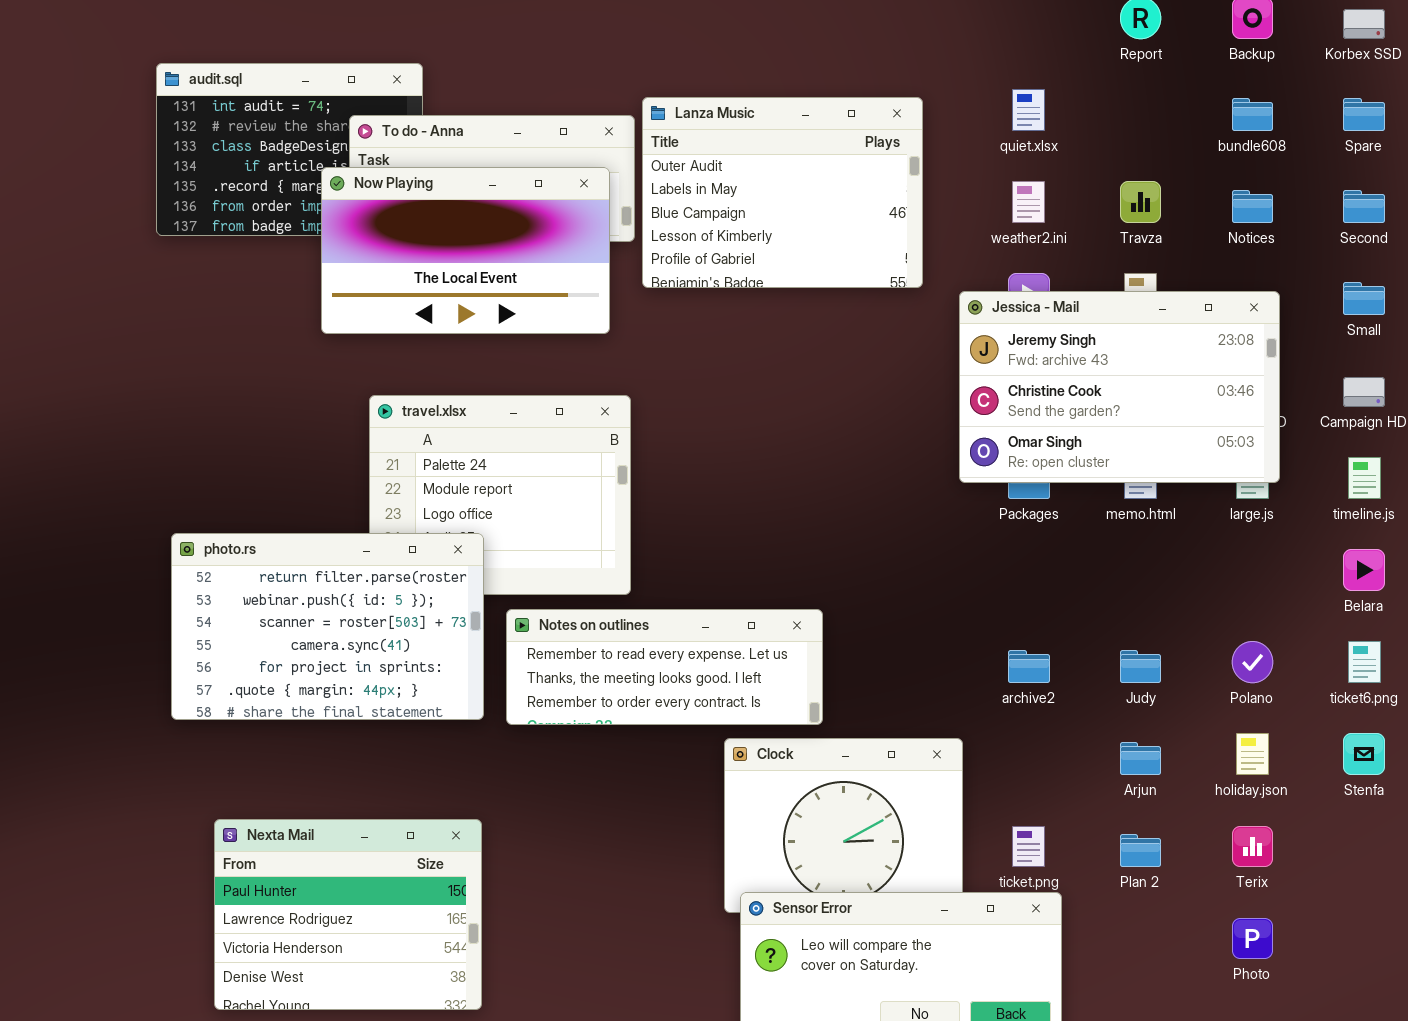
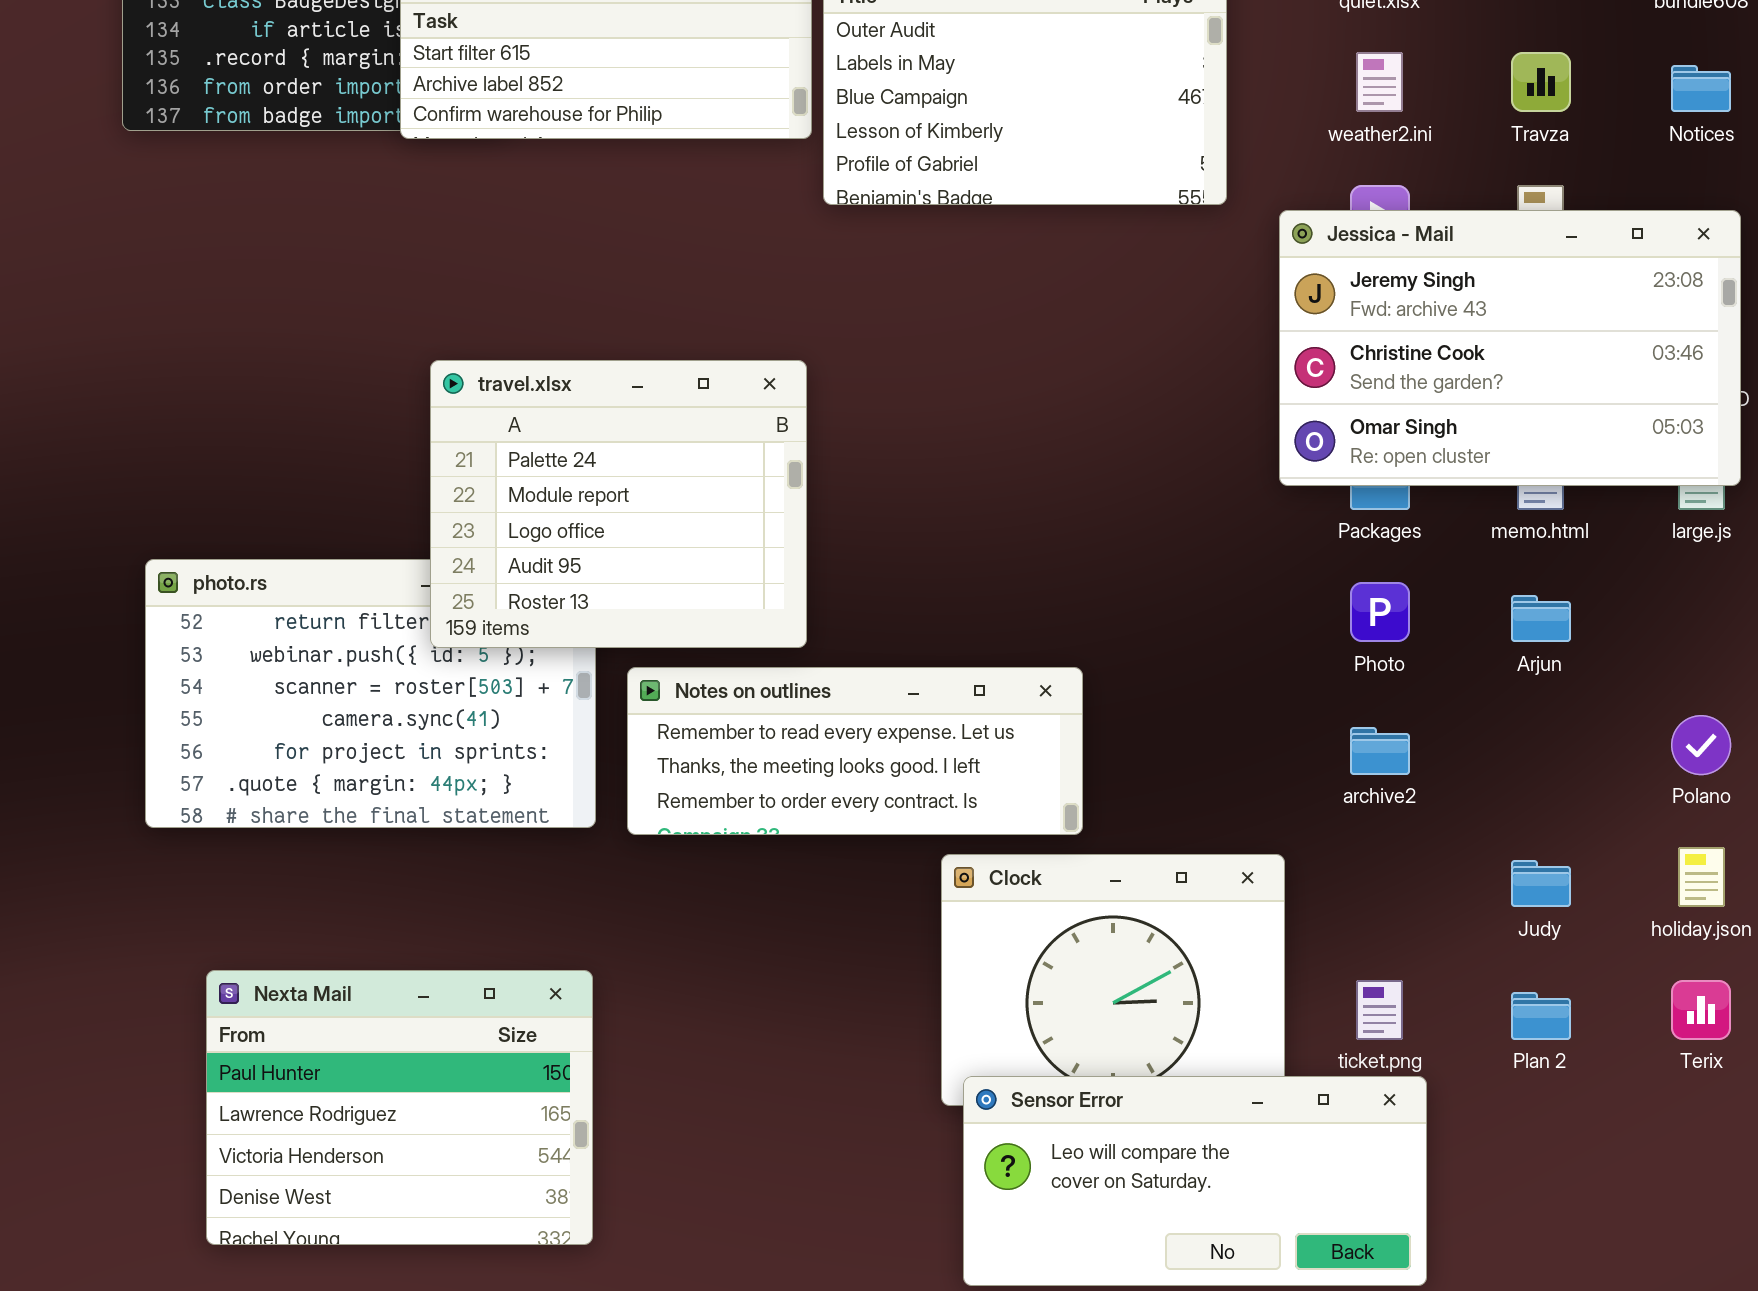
Now Playing: [321,167,610,334] -> none, closed
travel.xlsx: [369,395,631,595] -> [430,360,807,648], raised
Judy: [1120,650,1161,683] -> [1511,860,1571,907], moved
Arjun: [1120,742,1161,775] -> [1511,595,1571,642], moved
Photo: [1232,918,1273,959] -> [1350,582,1410,642], moved

